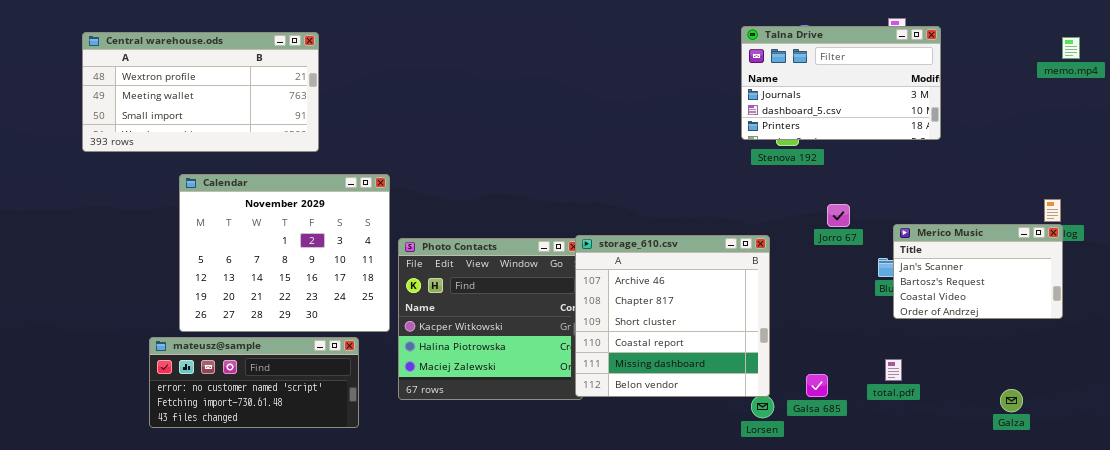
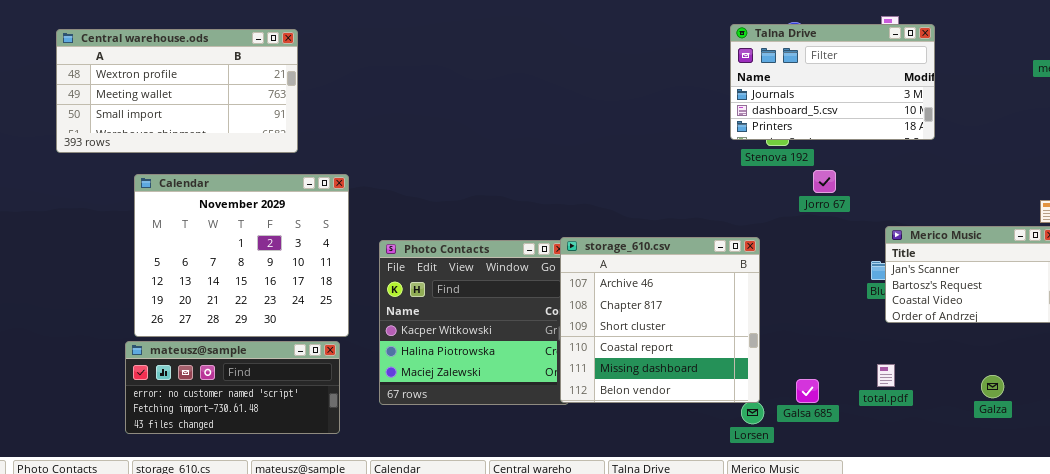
Calendar: [179,174,390,332] -> [134,174,349,337], moved
Jorro 67: [827,204,850,227] -> [813,170,836,193], moved
Galza: [1000,389,1023,412] -> [981,375,1004,398], moved

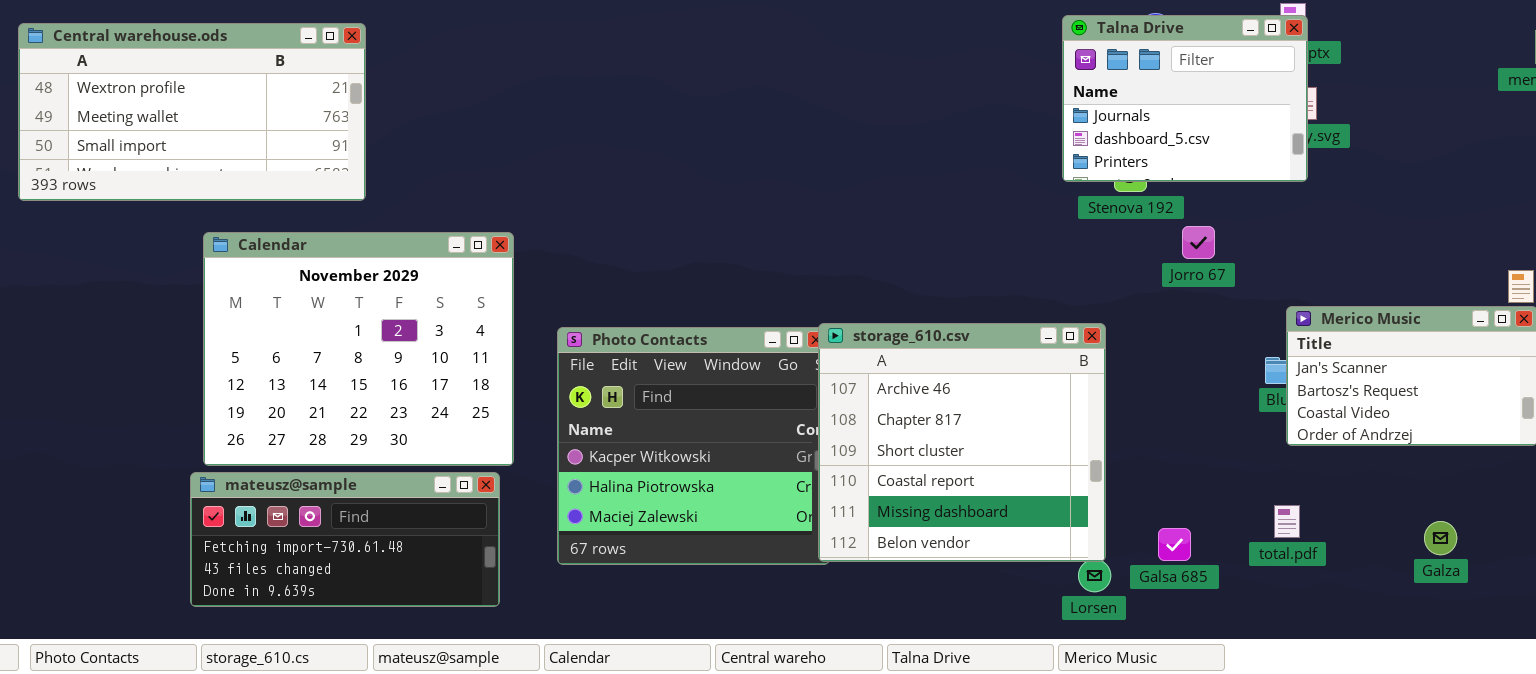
Talna Drive: [730,24,935,140] -> [1062,15,1308,182], resized
Central warehouse.ods: [56,29,298,153] -> [18,23,366,201], moved
mateusz@sample: [125,341,340,434] -> [190,472,500,607], scrolled down 1 row

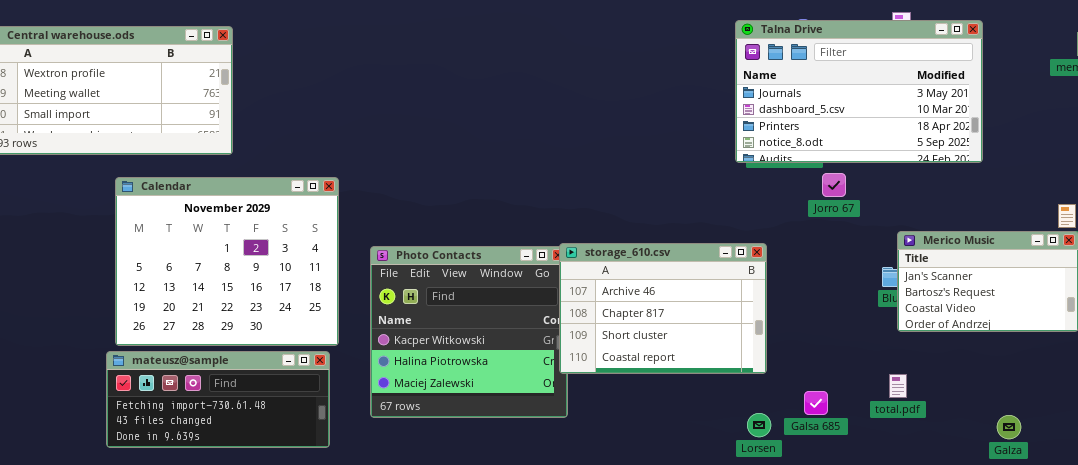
Talna Drive: [1062,15,1308,182] -> [735,20,983,163], resized
storage_610.csv: [818,323,1106,562] -> [559,243,767,374], resized
Galza: [1424,521,1457,555] -> [997,415,1021,439], moved

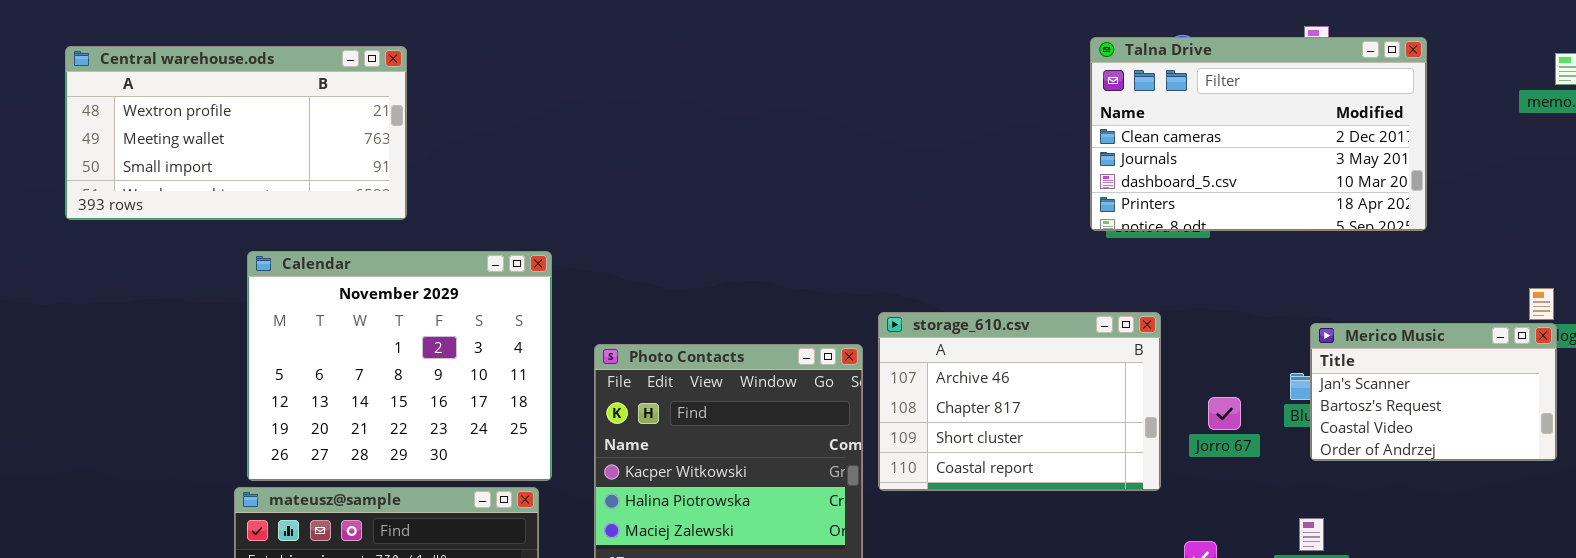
Talna Drive: [735,20,983,163] -> [1090,37,1427,231], scrolled up 1 row
Jorro 67: [822,173,846,197] -> [1208,397,1241,430], moved
storage_610.csv: [559,243,767,374] -> [878,312,1161,491], moved

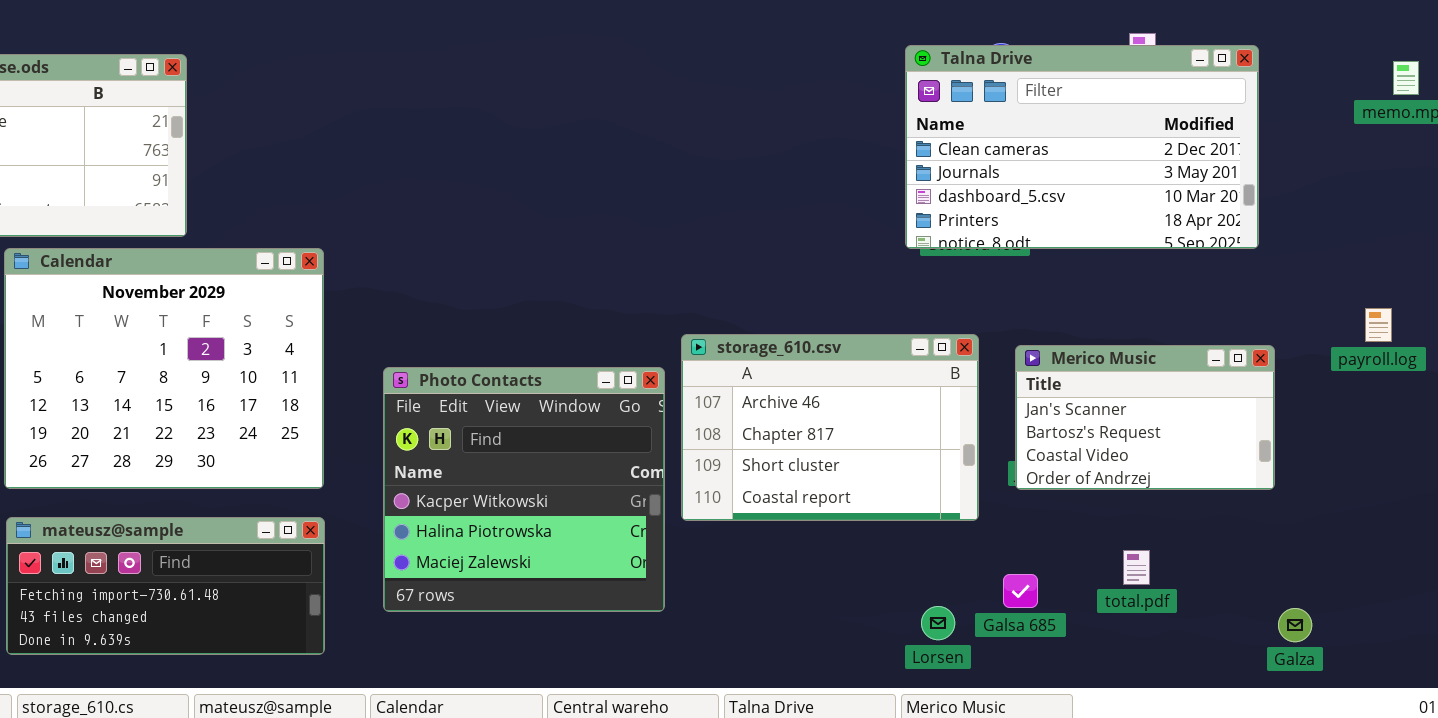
Calendar: [247,251,552,481] -> [4,248,324,489], moved
Merico Music: [1310,323,1557,461] -> [1015,345,1275,490], moved

